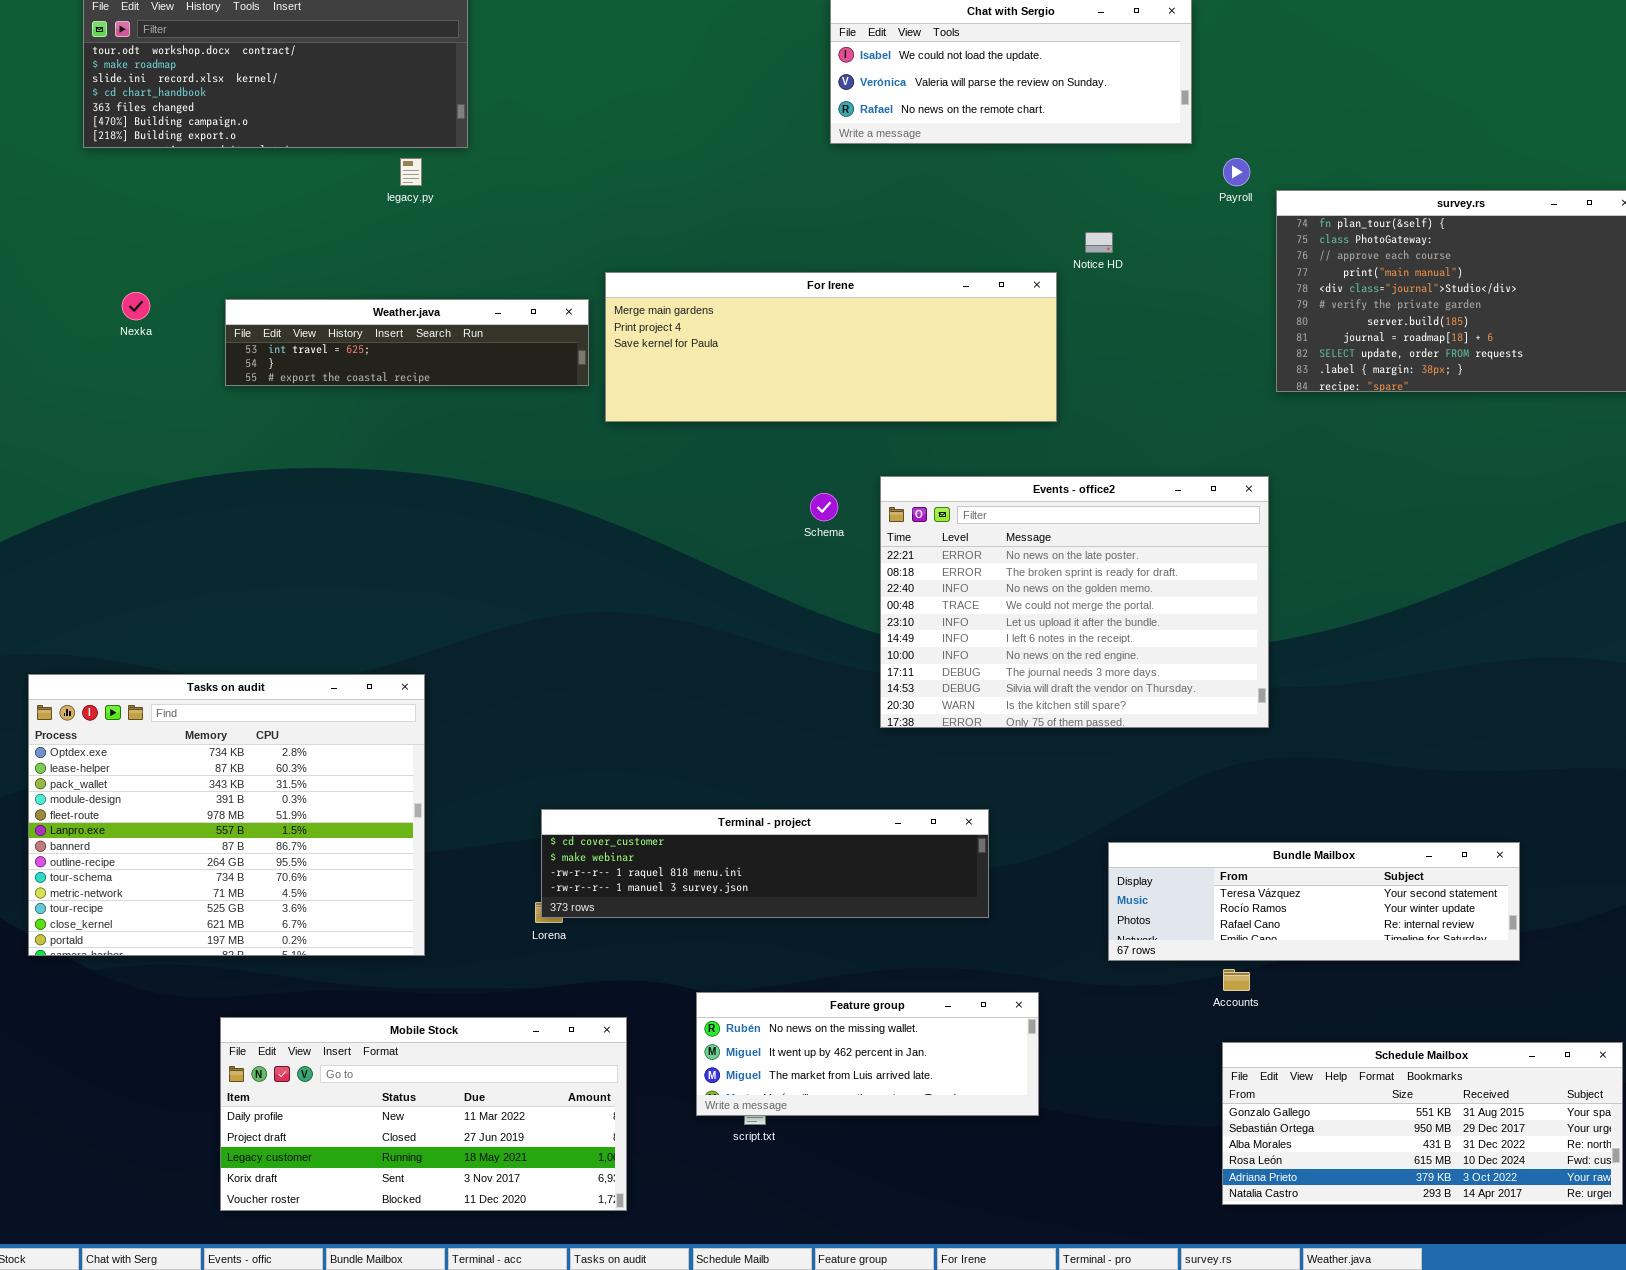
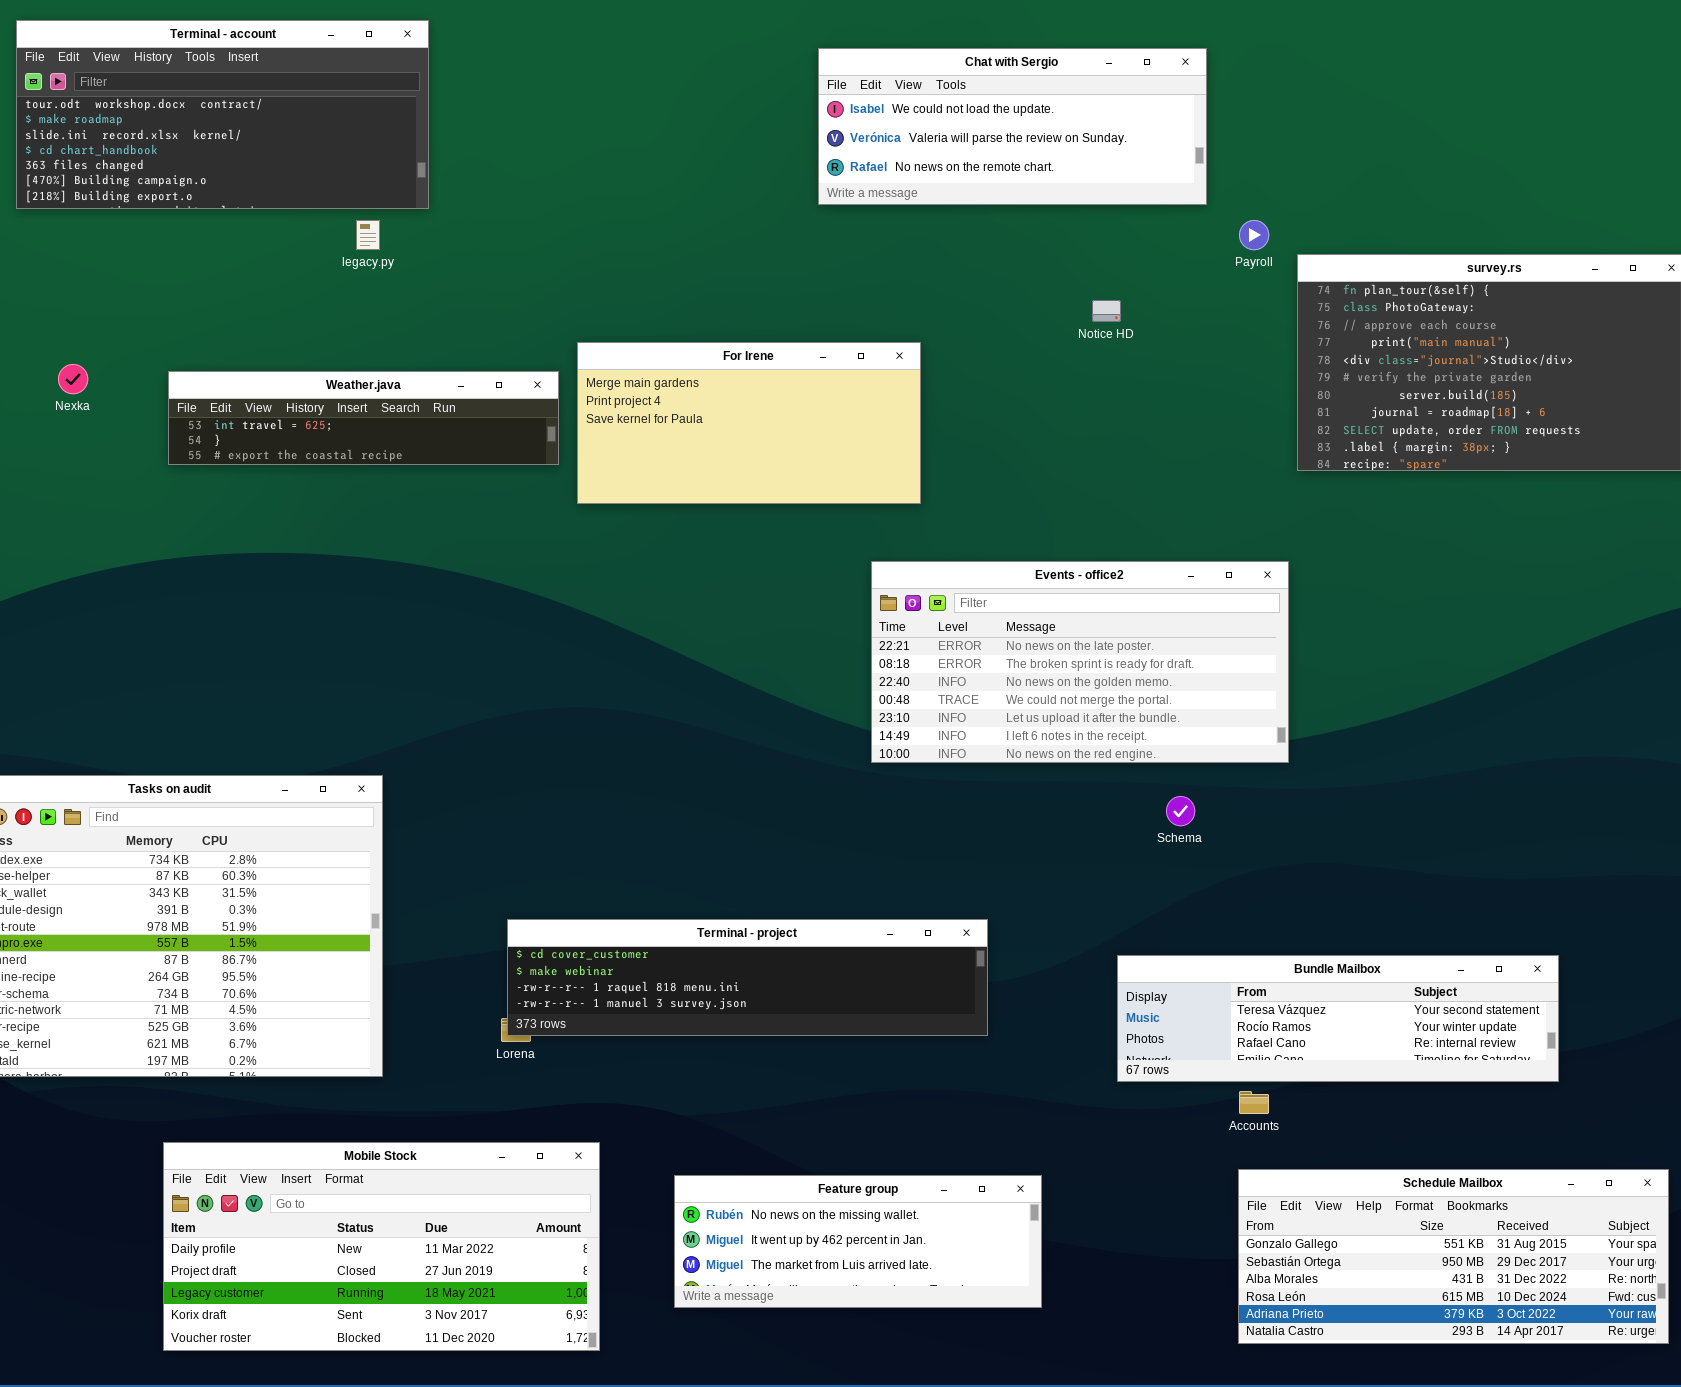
For Irene: [605,272,1057,422] -> [577,342,921,504], resized
Events - office2: [880,476,1269,728] -> [871,561,1289,763], resized
Schema: [810,493,838,521] -> [1166,796,1195,826], moved
Feature group: [696,992,1039,1116] -> [674,1175,1042,1308], moved

